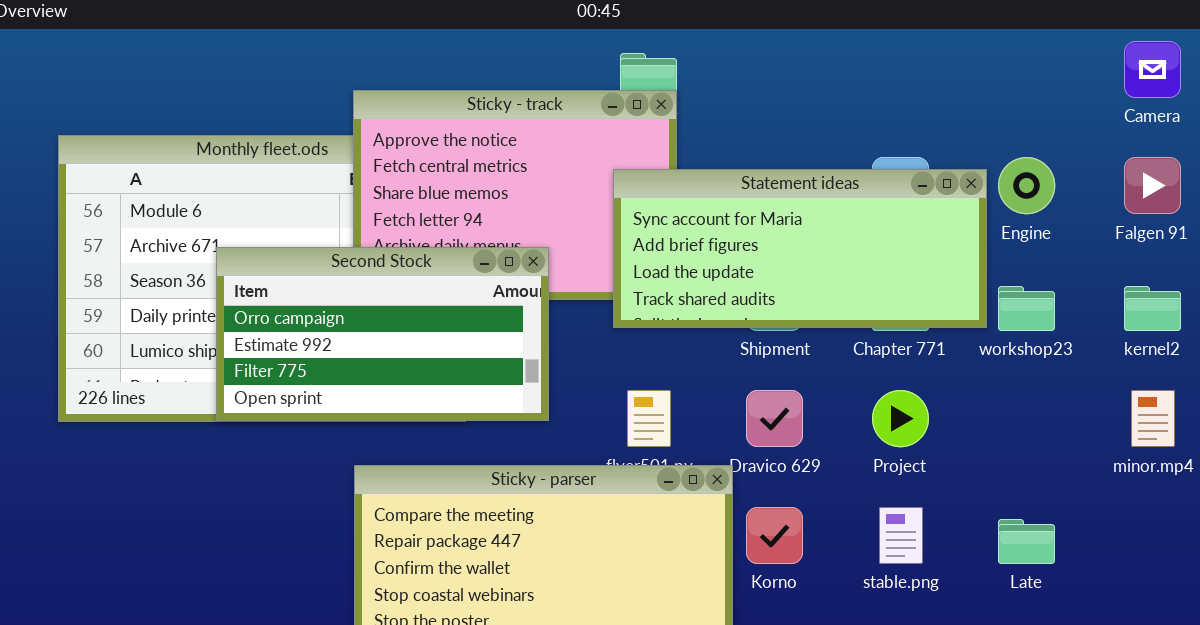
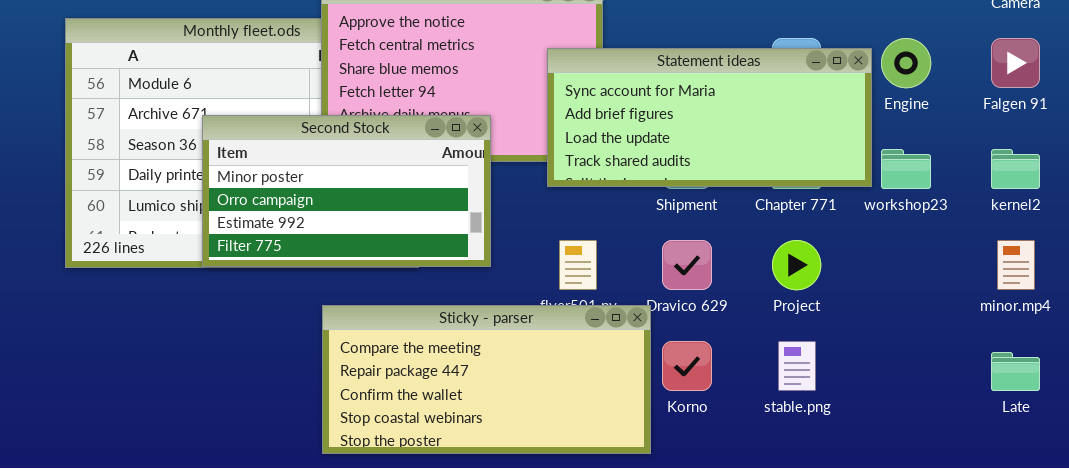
Second Stock: [216,247,549,421] -> [202,115,491,267], scrolled up 1 row
Late: [998,519,1055,564] -> [991,352,1040,391], moved

